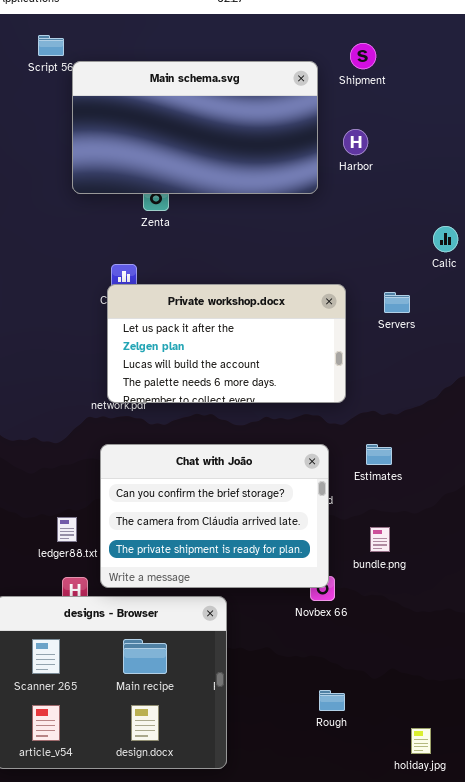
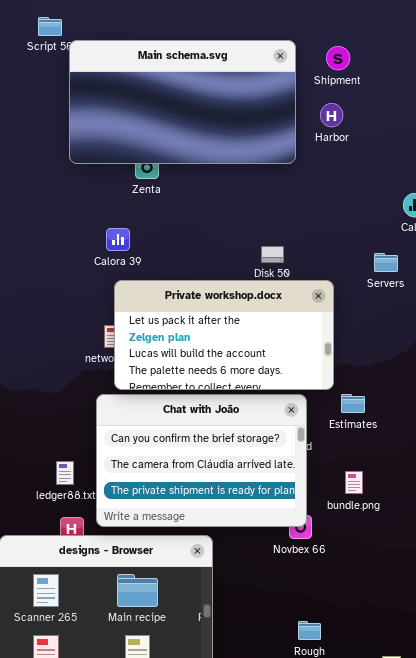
Shipment: [350,43,376,69] -> [326,46,350,70], moved
Private workshop.docx: [107,284,346,403] -> [114,280,334,390], moved
Servers: [384,292,410,313] -> [374,253,398,272], moved

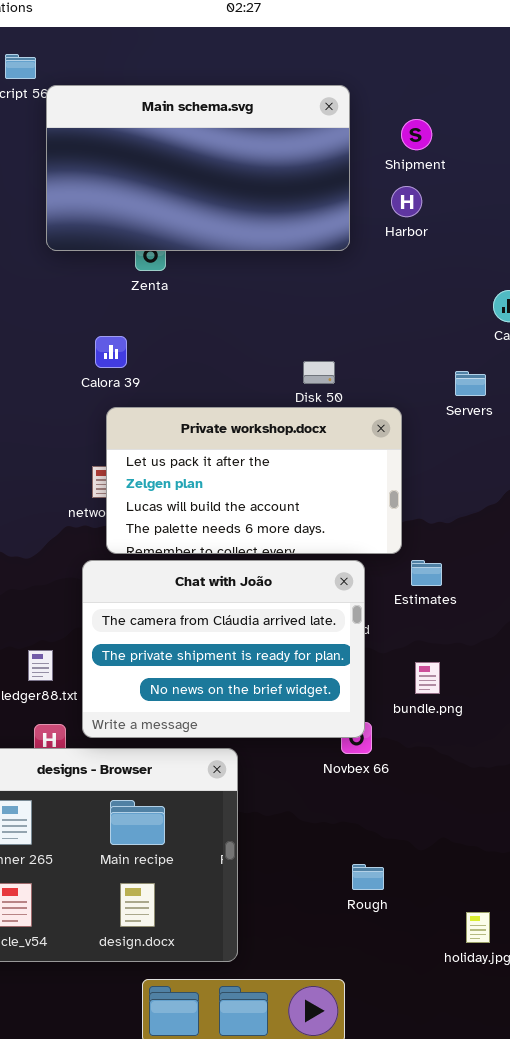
Shipment: [326,46,350,70] -> [401,119,432,150], moved
Harbor: [320,103,343,127] -> [391,186,422,217], moved
Chat with João: [96,394,307,527] -> [82,560,365,738], scrolled down 1 row

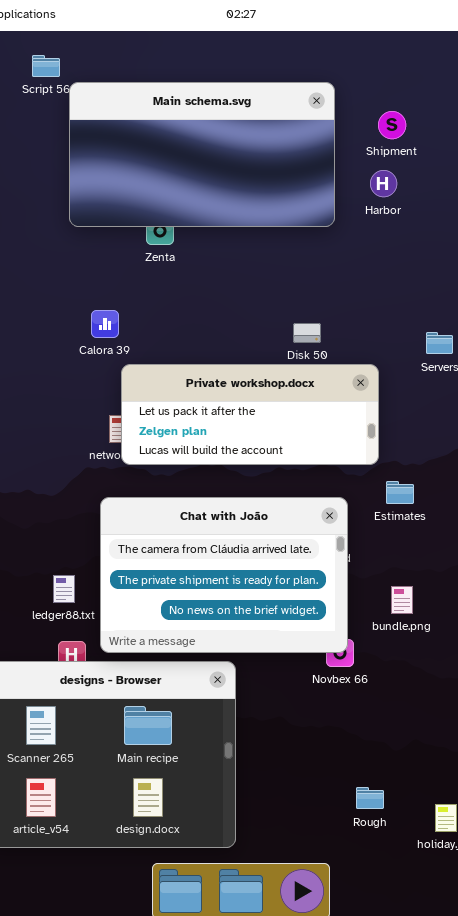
Calora 39: [95,336,127,368] -> [91,310,119,338], moved
Private workshop.docx: [106,407,402,554] -> [121,364,379,465], resized
Estimates: [411,560,442,586] -> [386,481,414,504], moved
Rough: [352,864,384,890] -> [356,787,384,809], moved

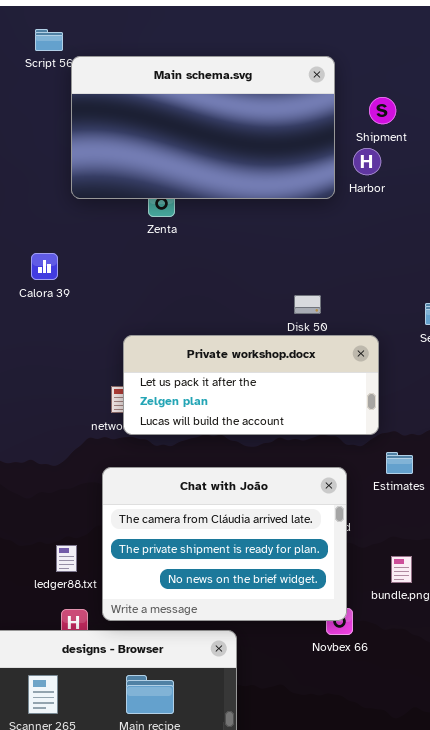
Shipment: [378,111,406,139] -> [369,97,396,124], moved
Harbor: [370,170,397,197] -> [353,148,381,175], moved
Calora 39: [91,310,119,338] -> [31,253,58,280], moved

